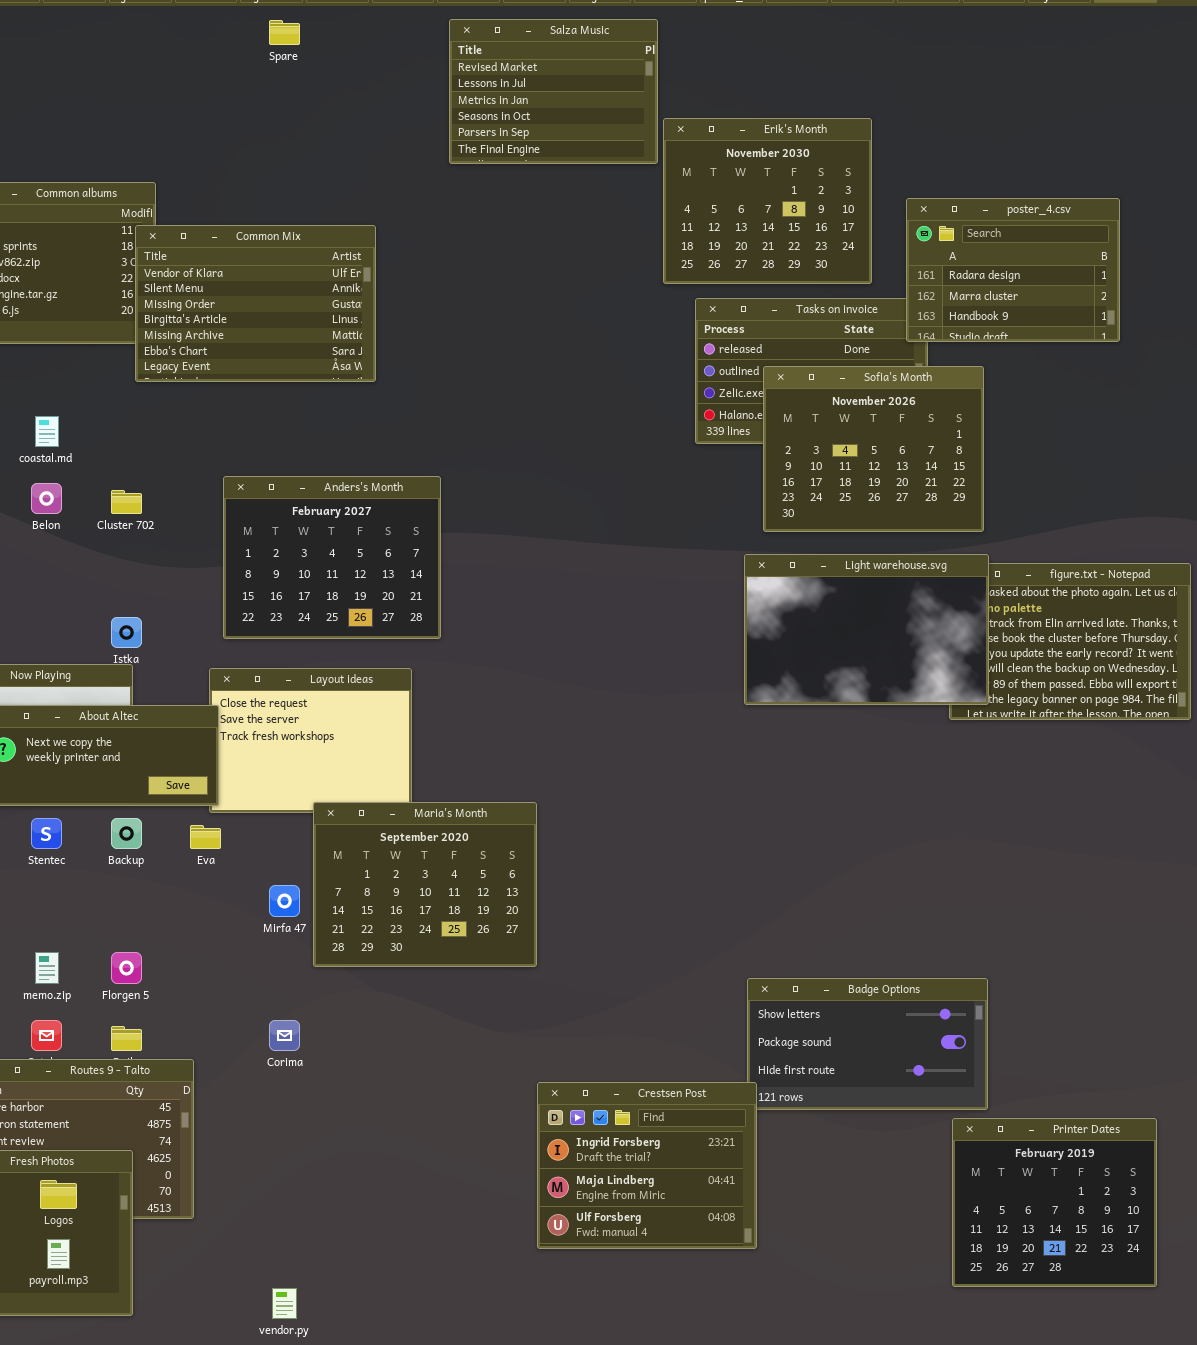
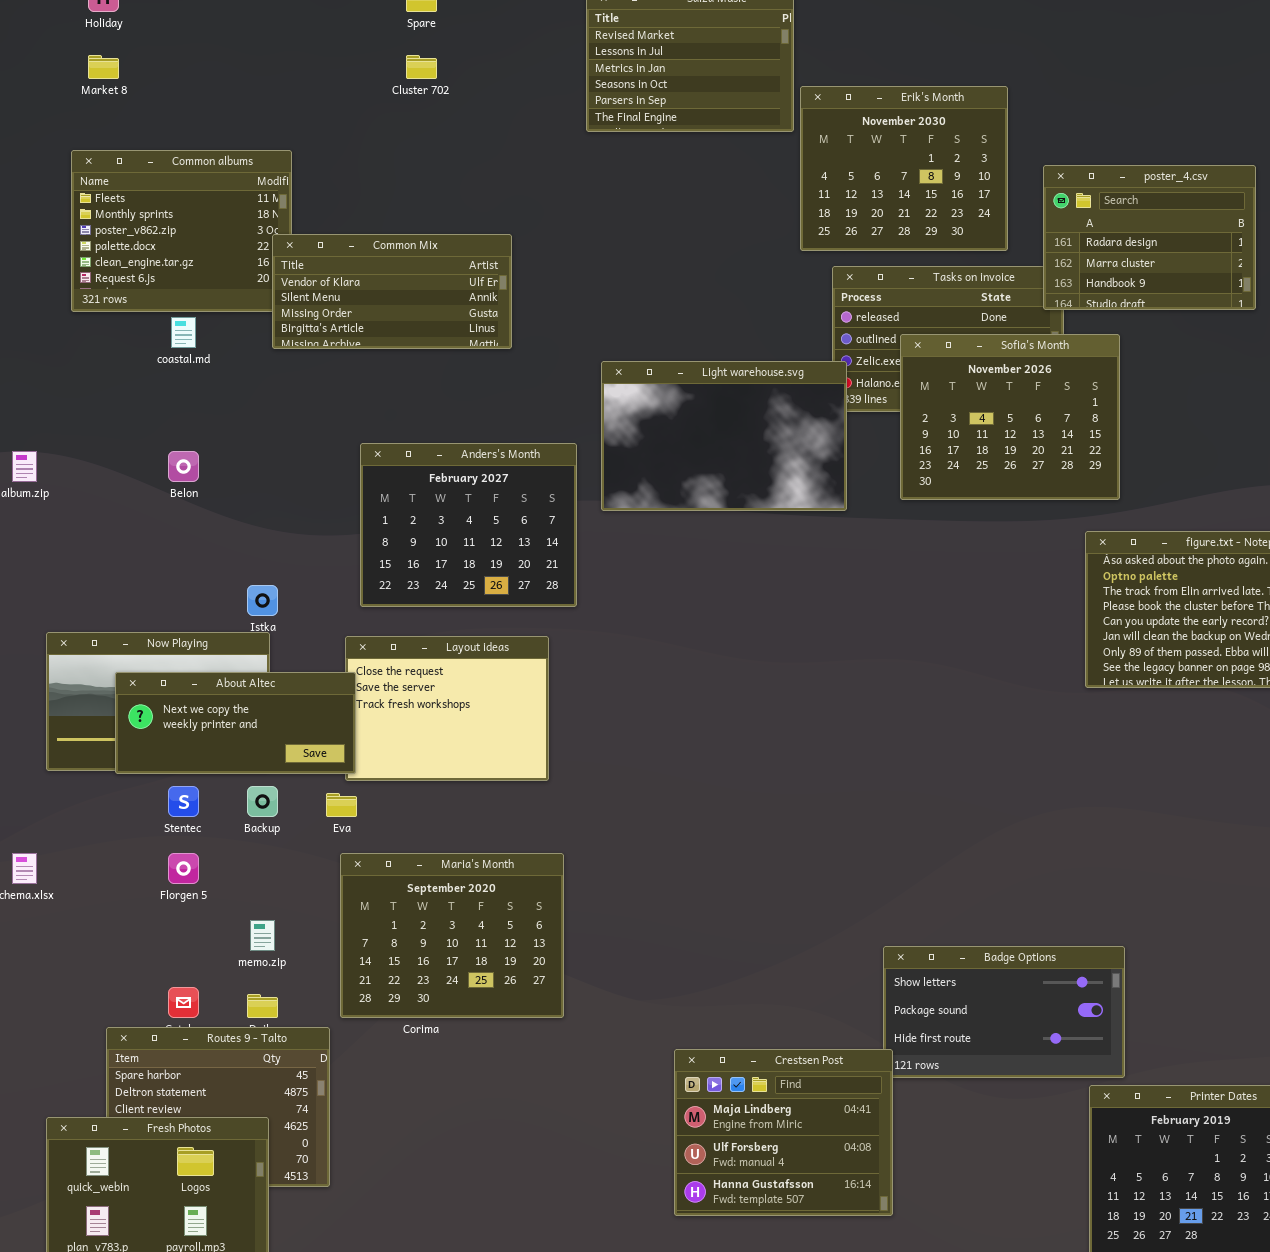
Common Mix: [135,225,376,382] -> [272,234,512,349], resized
coastal.md: [35,416,59,447] -> [171,317,196,348], moved
Cluster 702: [111,490,142,514] -> [406,55,437,79], moved
Light warehouse.svg: [744,554,989,705] -> [601,361,847,511], moved
Maria's Month: [313,802,537,967] -> [340,853,564,1018], moved
memo.zip: [35,952,59,984] -> [250,920,275,951], moved
Florgen 5: [111,952,142,984] -> [168,853,199,884], moved
Crestsen Post: [537,1082,757,1249] -> [674,1049,893,1216], scrolled down 1 row

